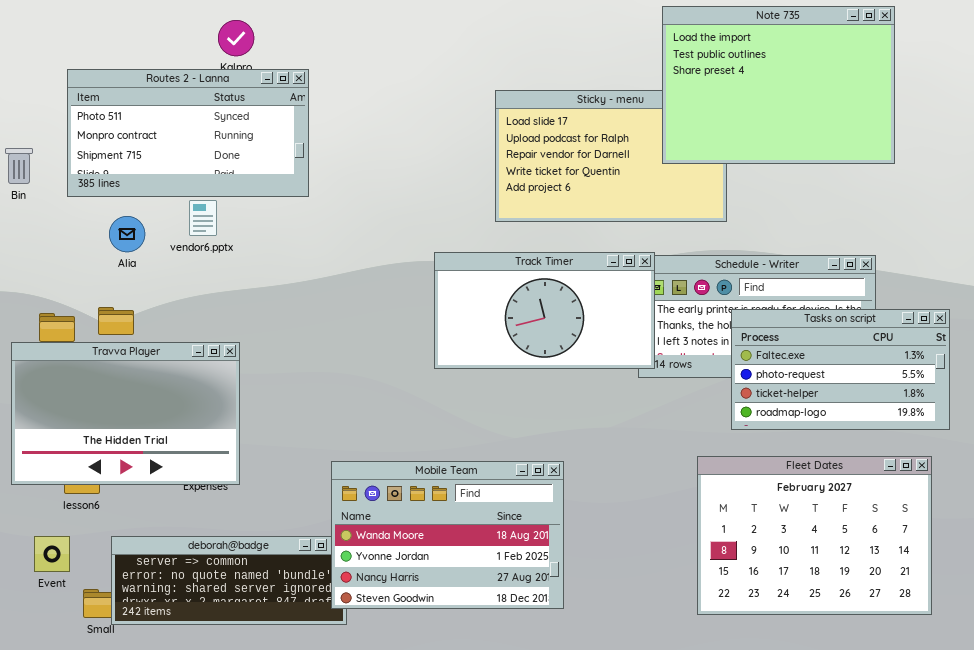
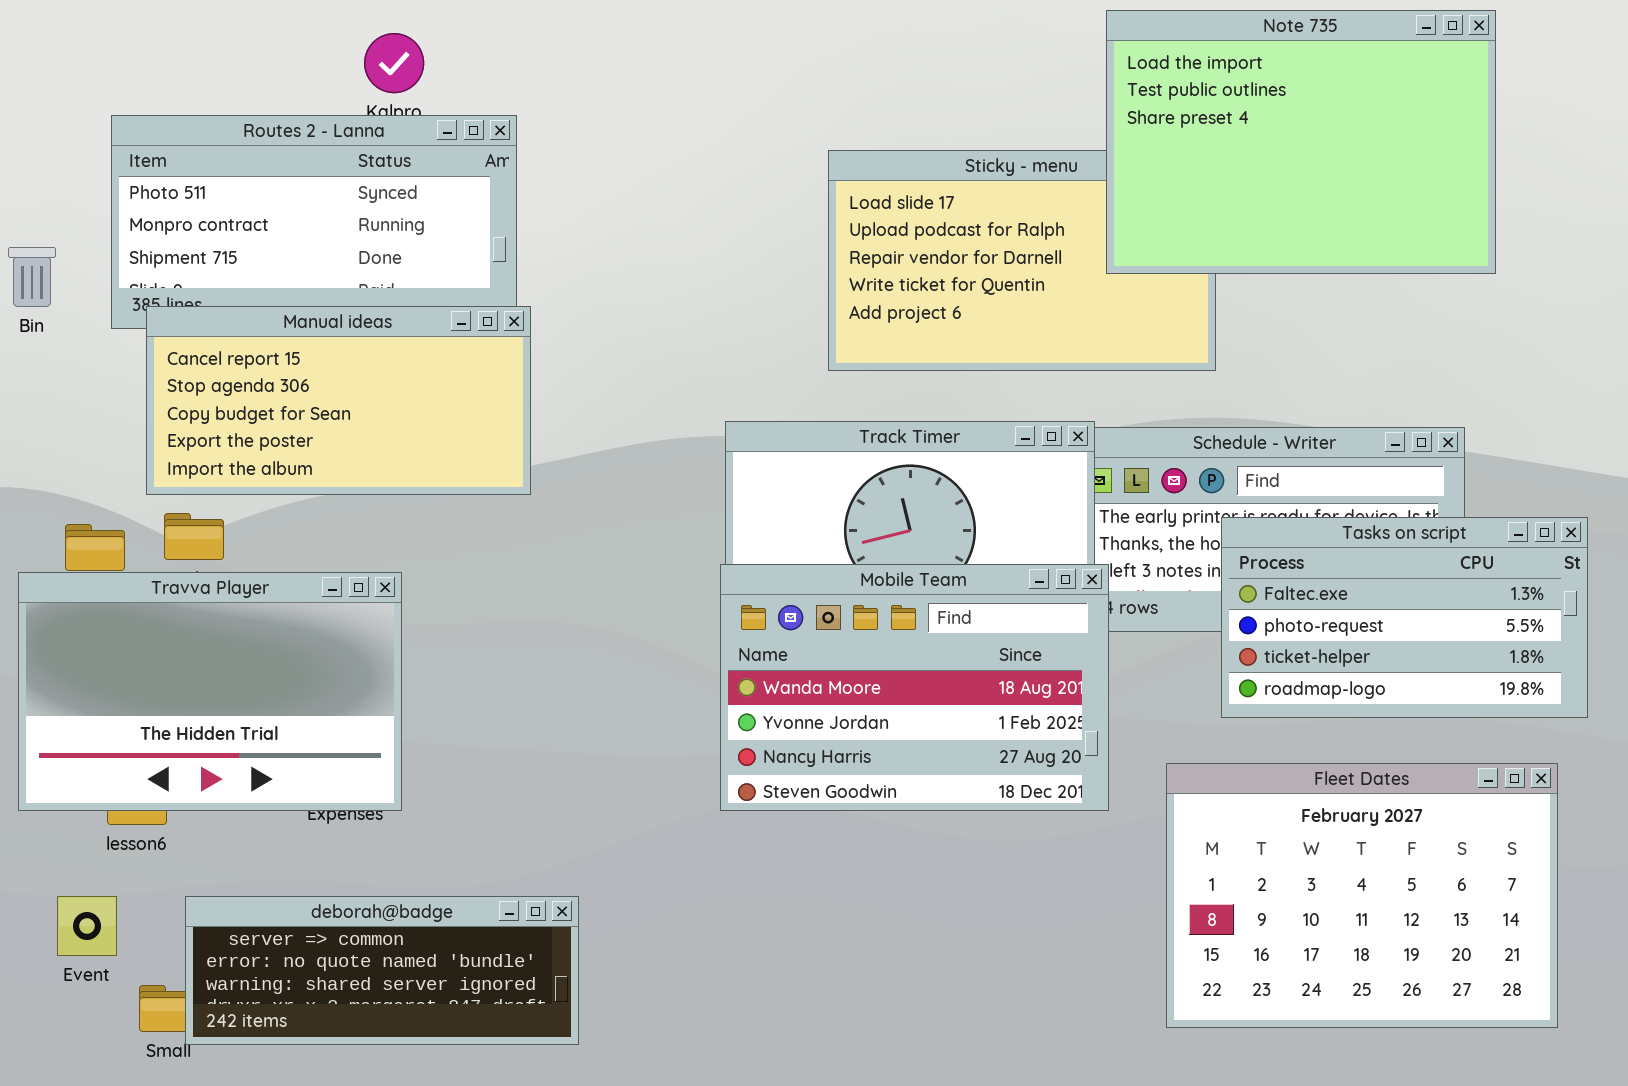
Manual ideas: none -> [146,306,531,495], opened
Mobile Team: [331,461,564,609] -> [720,564,1109,811], moved

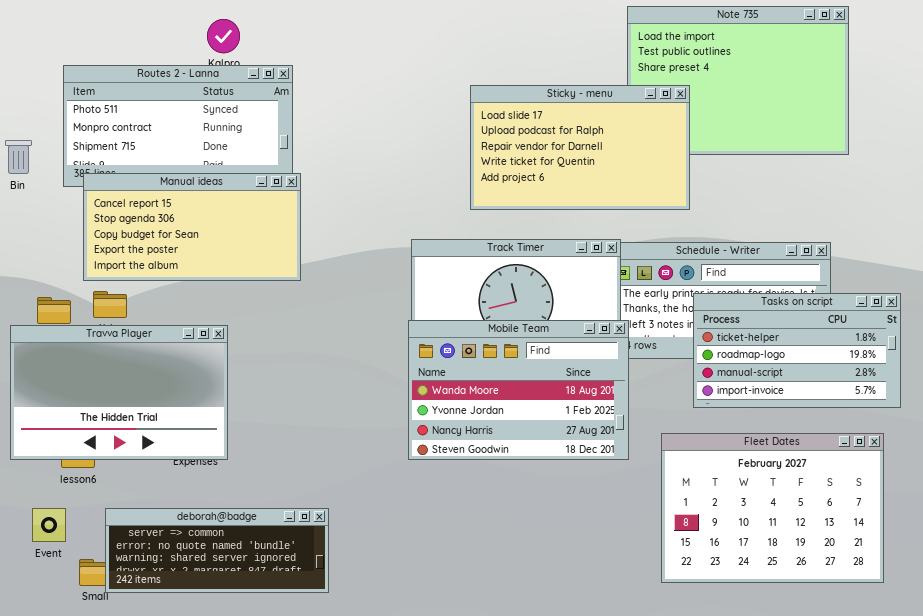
Sticky - menu: [828,150,1216,371] -> [470,85,690,210], raised
Tasks on script: [1221,517,1588,718] -> [693,293,901,408], scrolled down 2 rows

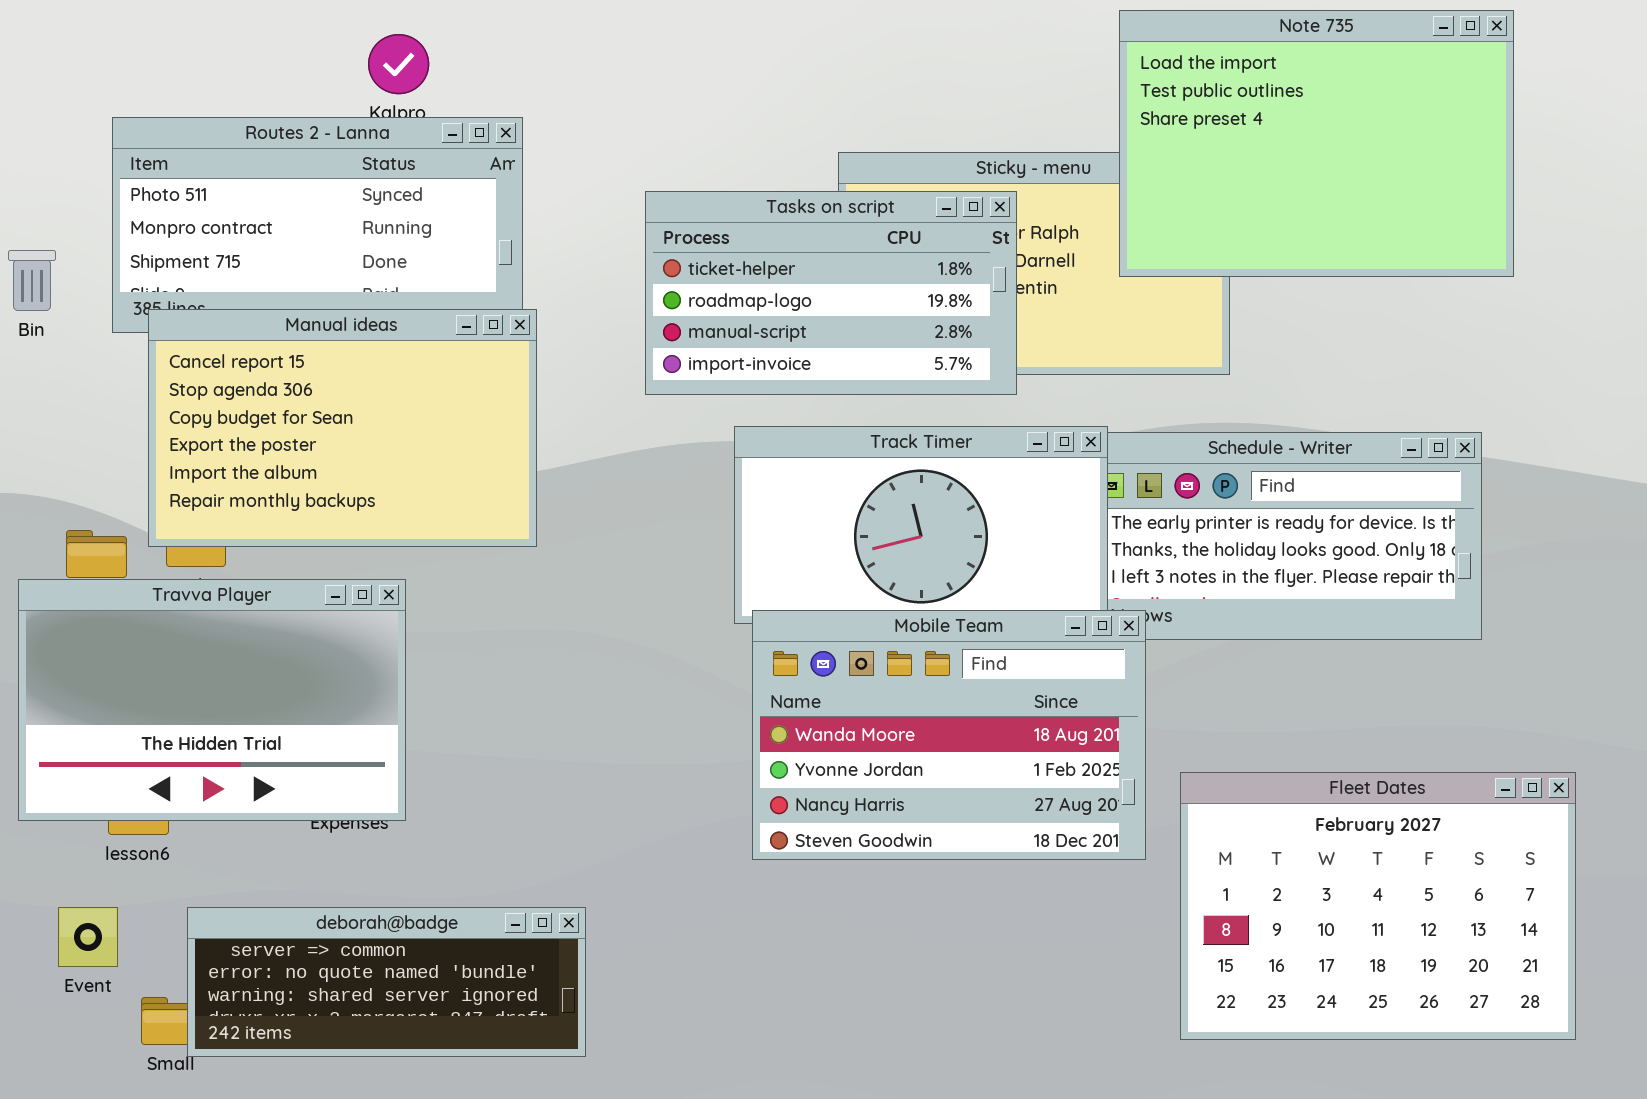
Note 735: [627,6,849,155] -> [1119,10,1514,277], raised
Manual ideas: [83,173,301,281] -> [148,309,537,547], resized
Tasks on script: [693,293,901,408] -> [645,191,1017,395], moved
Mobile Team: [408,320,629,460] -> [752,610,1146,860], moved

